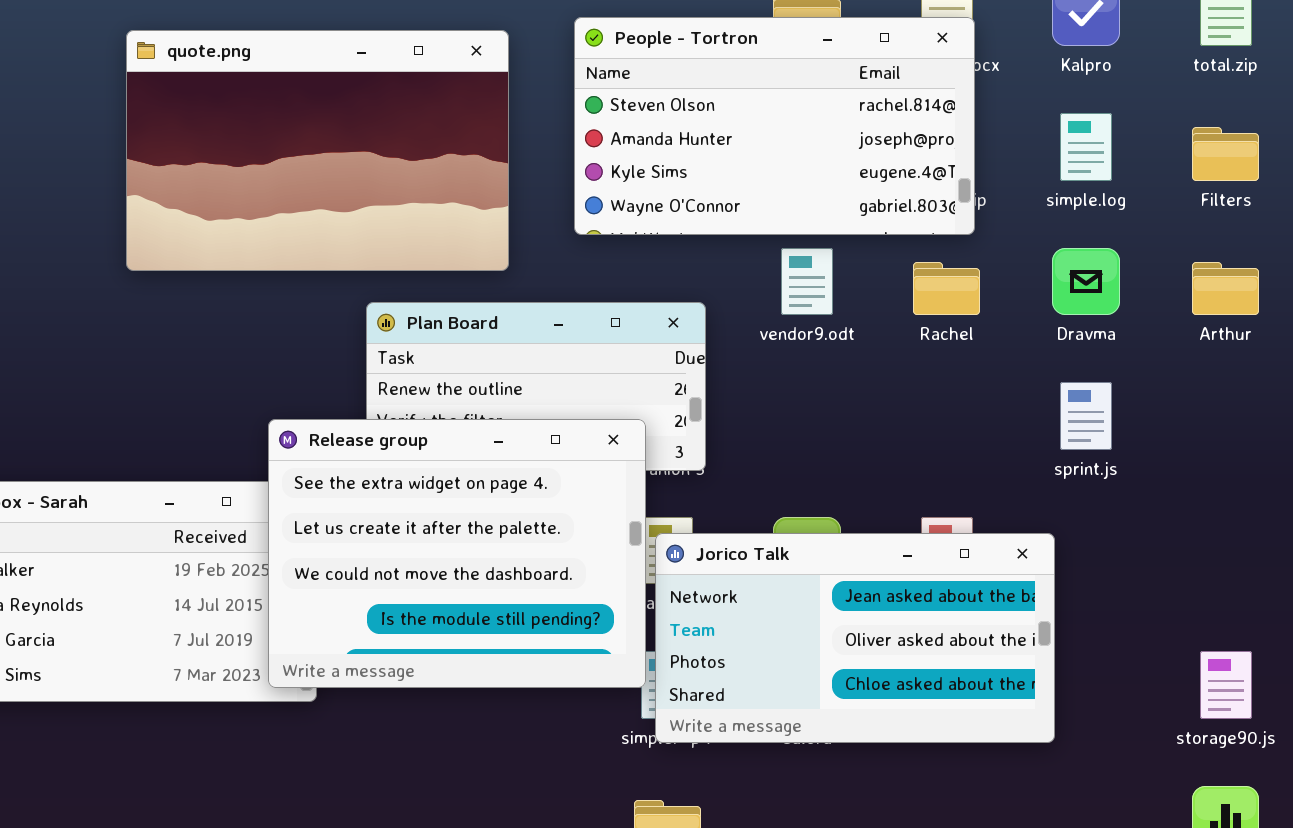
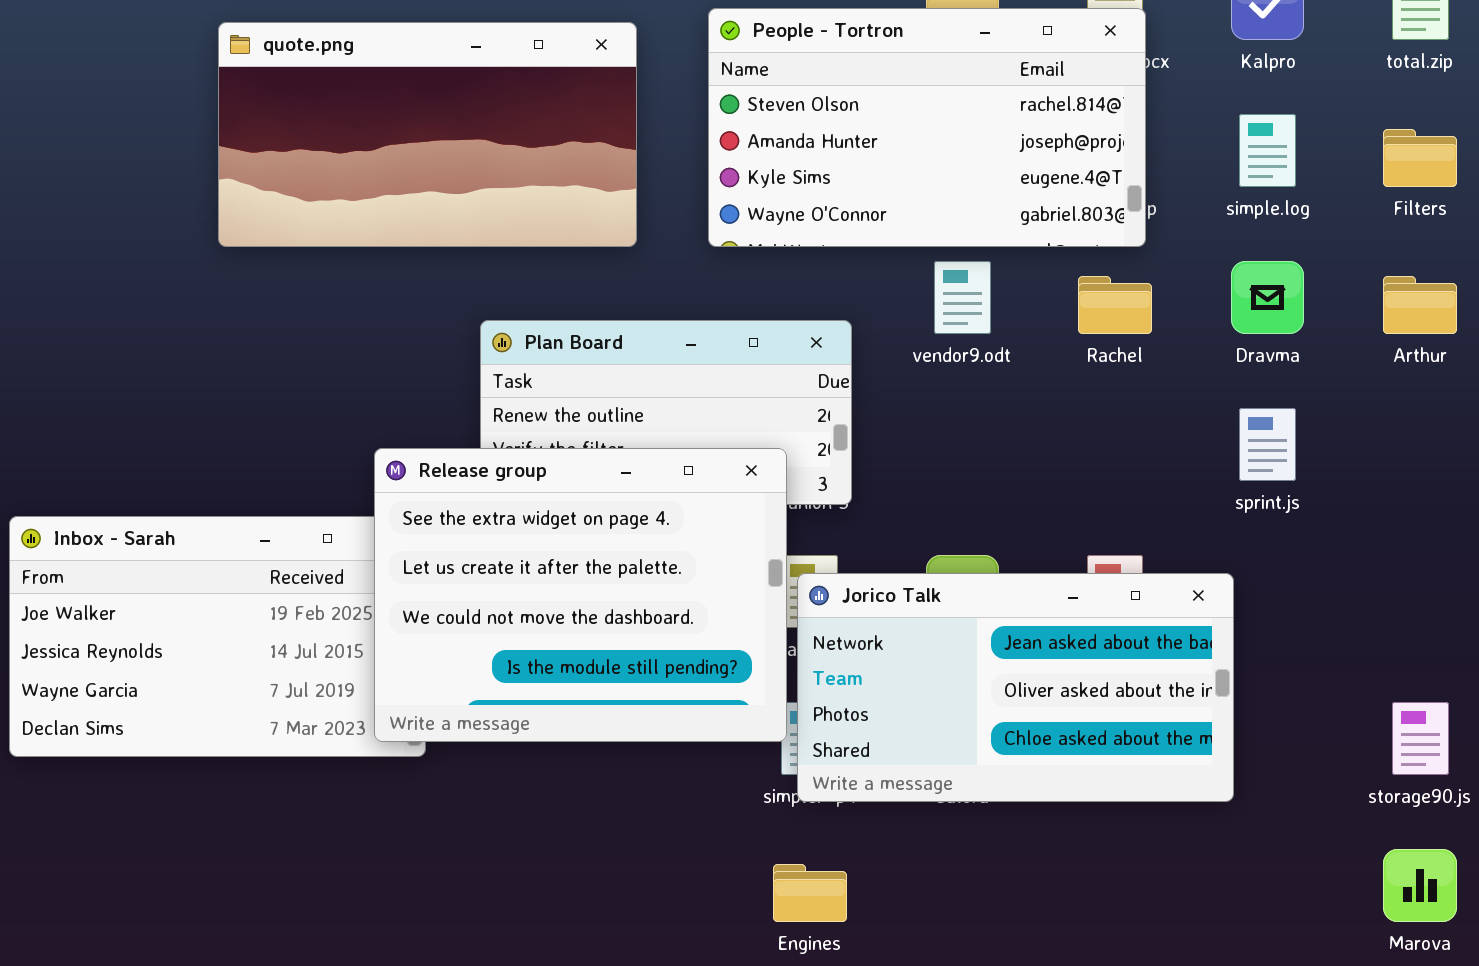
quote.png: [126,30,509,271] -> [218,22,637,247], resized

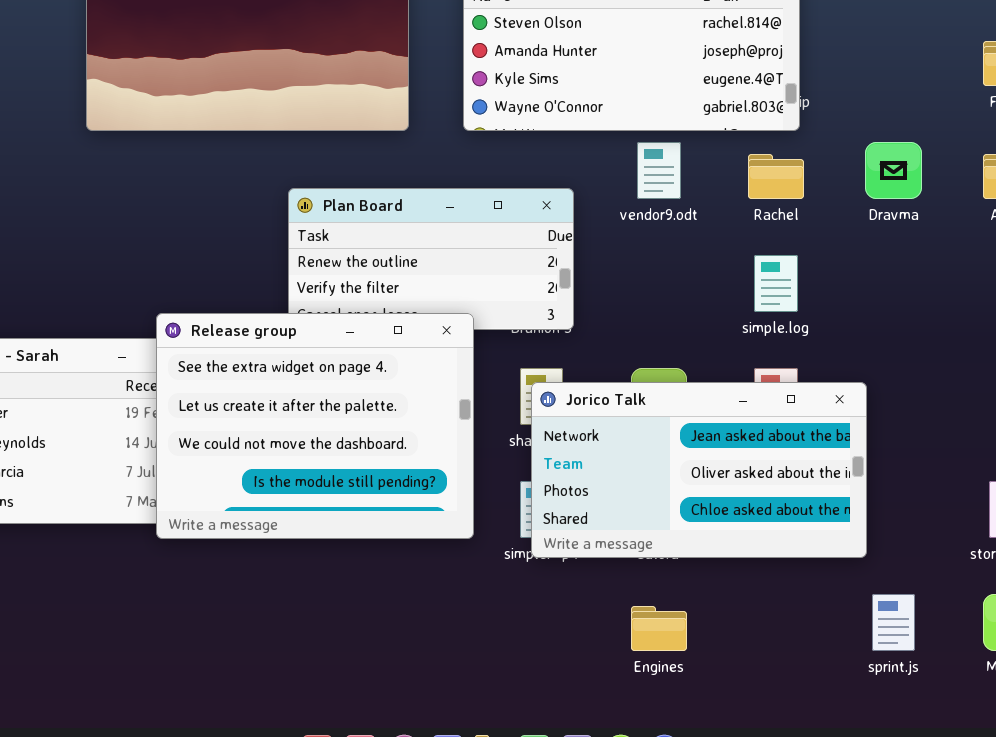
simple.log: [1239,114,1296,187] -> [754,255,798,312], moved
sprint.js: [1239,408,1296,481] -> [872,594,915,651], moved
Release group: [374,448,787,742] -> [156,313,474,539], moved
Engines: [773,864,847,922] -> [631,606,687,651], moved

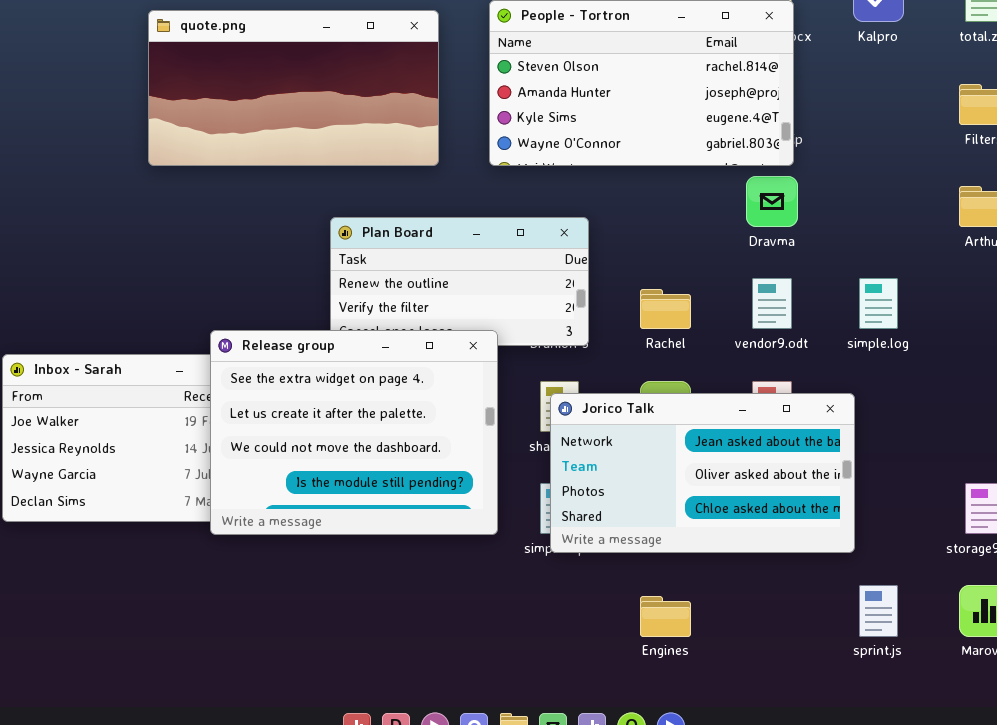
vendor9.odt: [637,142,681,199] -> [752,278,792,329], moved
Dravma: [865,142,922,199] -> [746,176,798,227], moved
Rachel: [748,154,804,199] -> [640,289,691,329], moved
simple.log: [754,255,798,312] -> [859,278,898,329], moved

